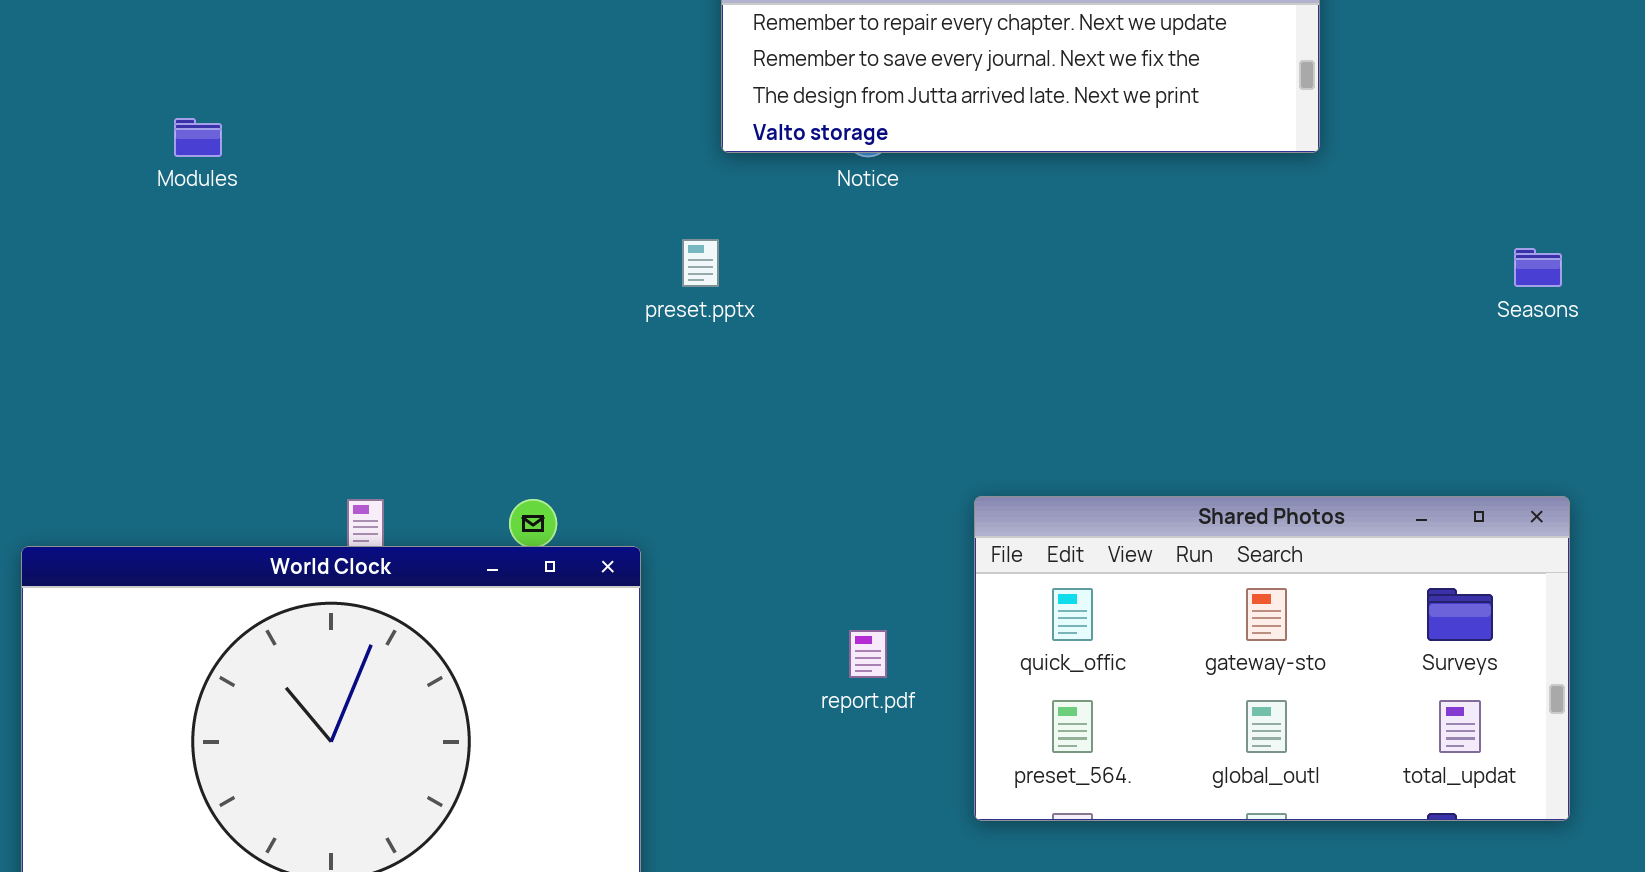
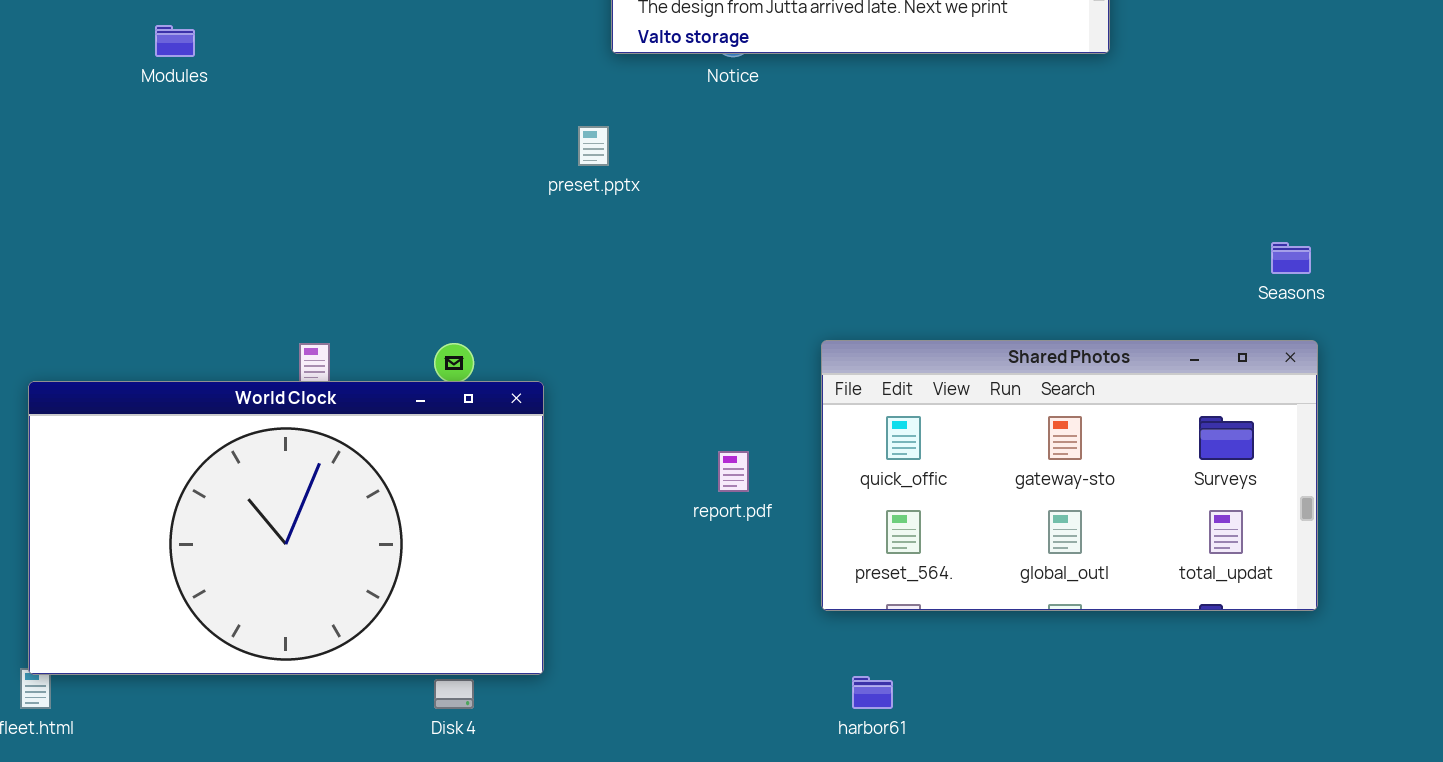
Seasons: [1514,248,1562,287] -> [1271,242,1311,274], moved

